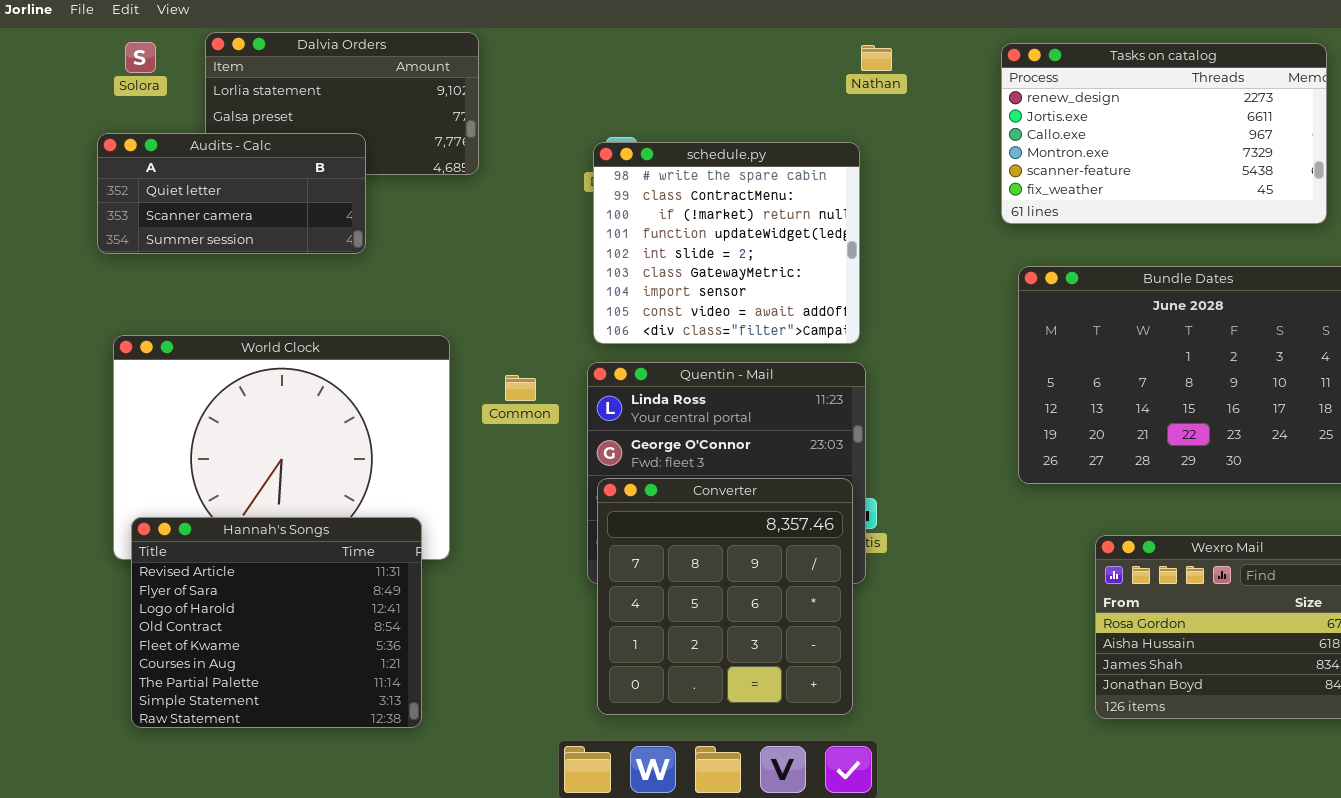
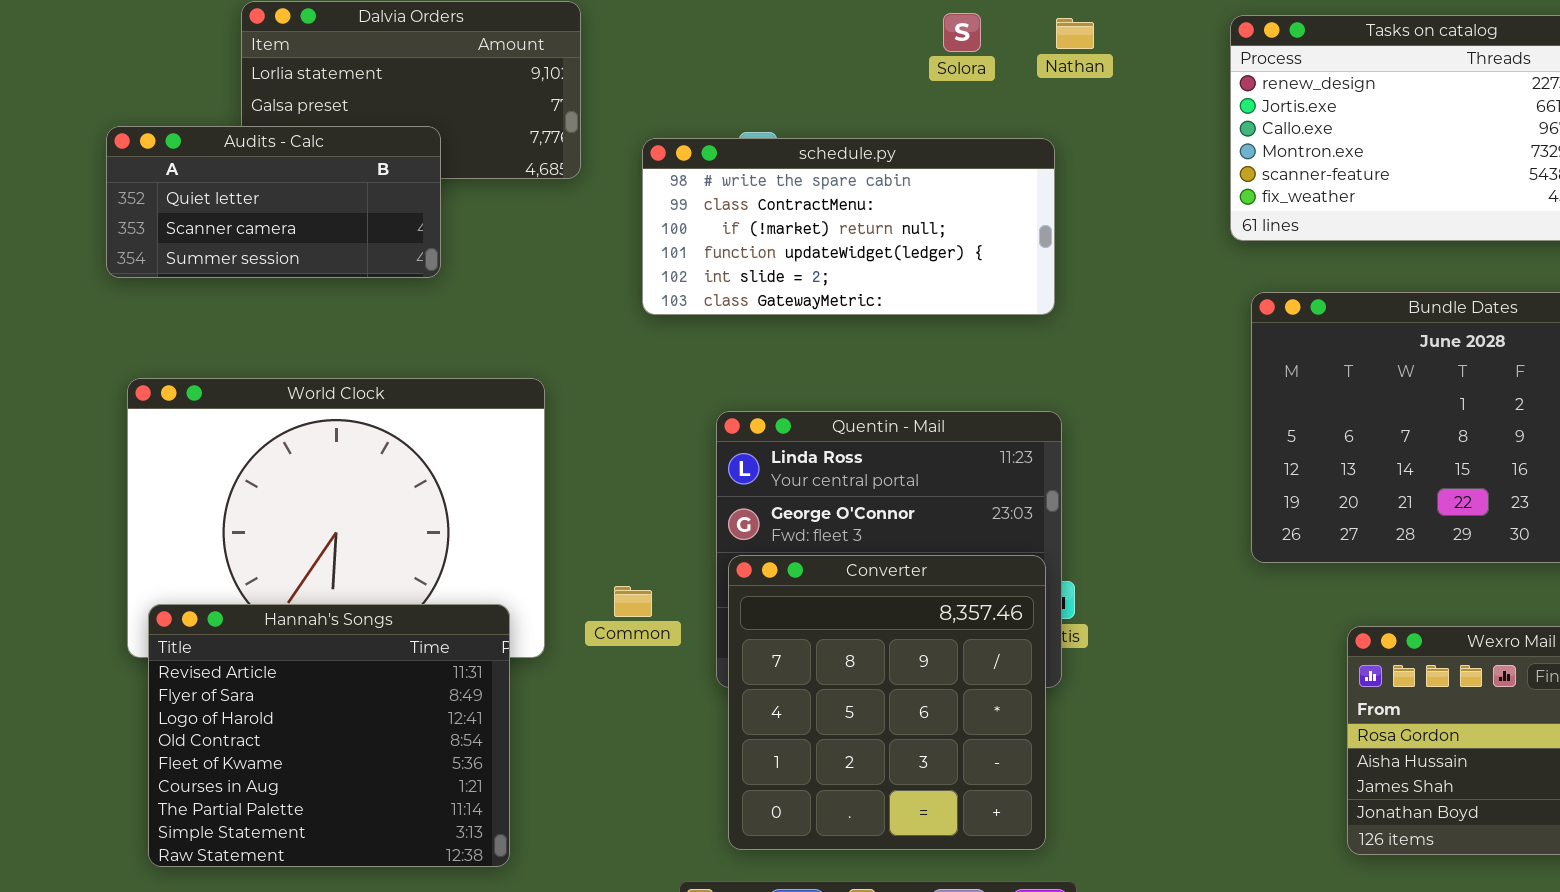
Solora: [125,42,156,73] -> [943,13,981,52], moved
schedule.py: [593,142,860,344] -> [642,138,1055,315], resized
Common: [505,375,536,401] -> [614,586,652,617], moved

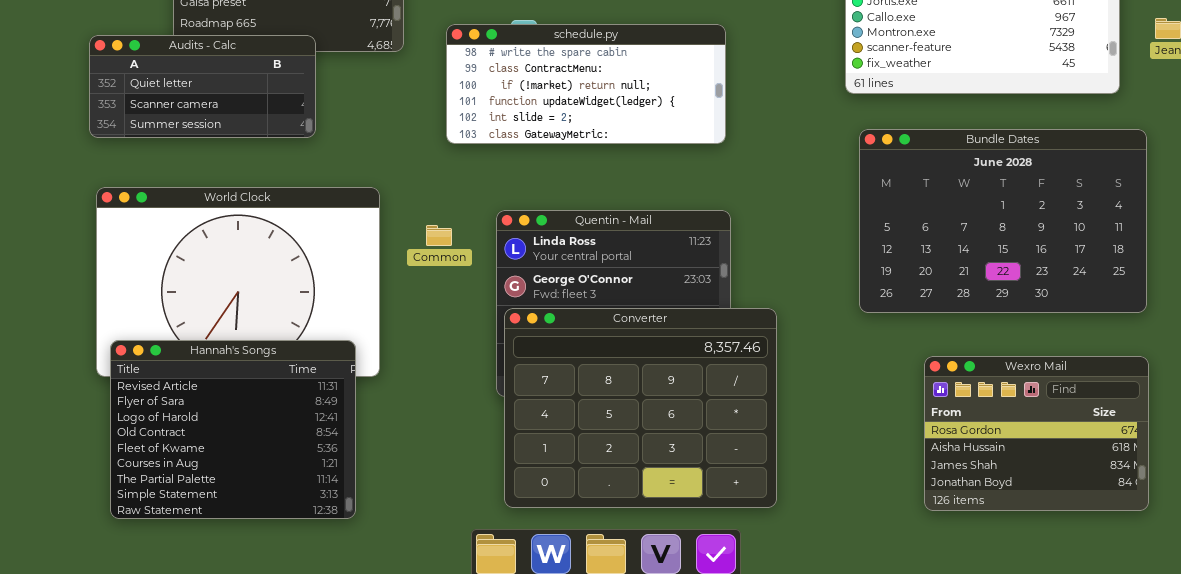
Audits - Calc: [106,126,441,278] -> [89,35,316,138], moved
Converter: [728,555,1046,850] -> [504,308,777,508], resized
Common: [614,586,652,617] -> [426,225,452,246], moved

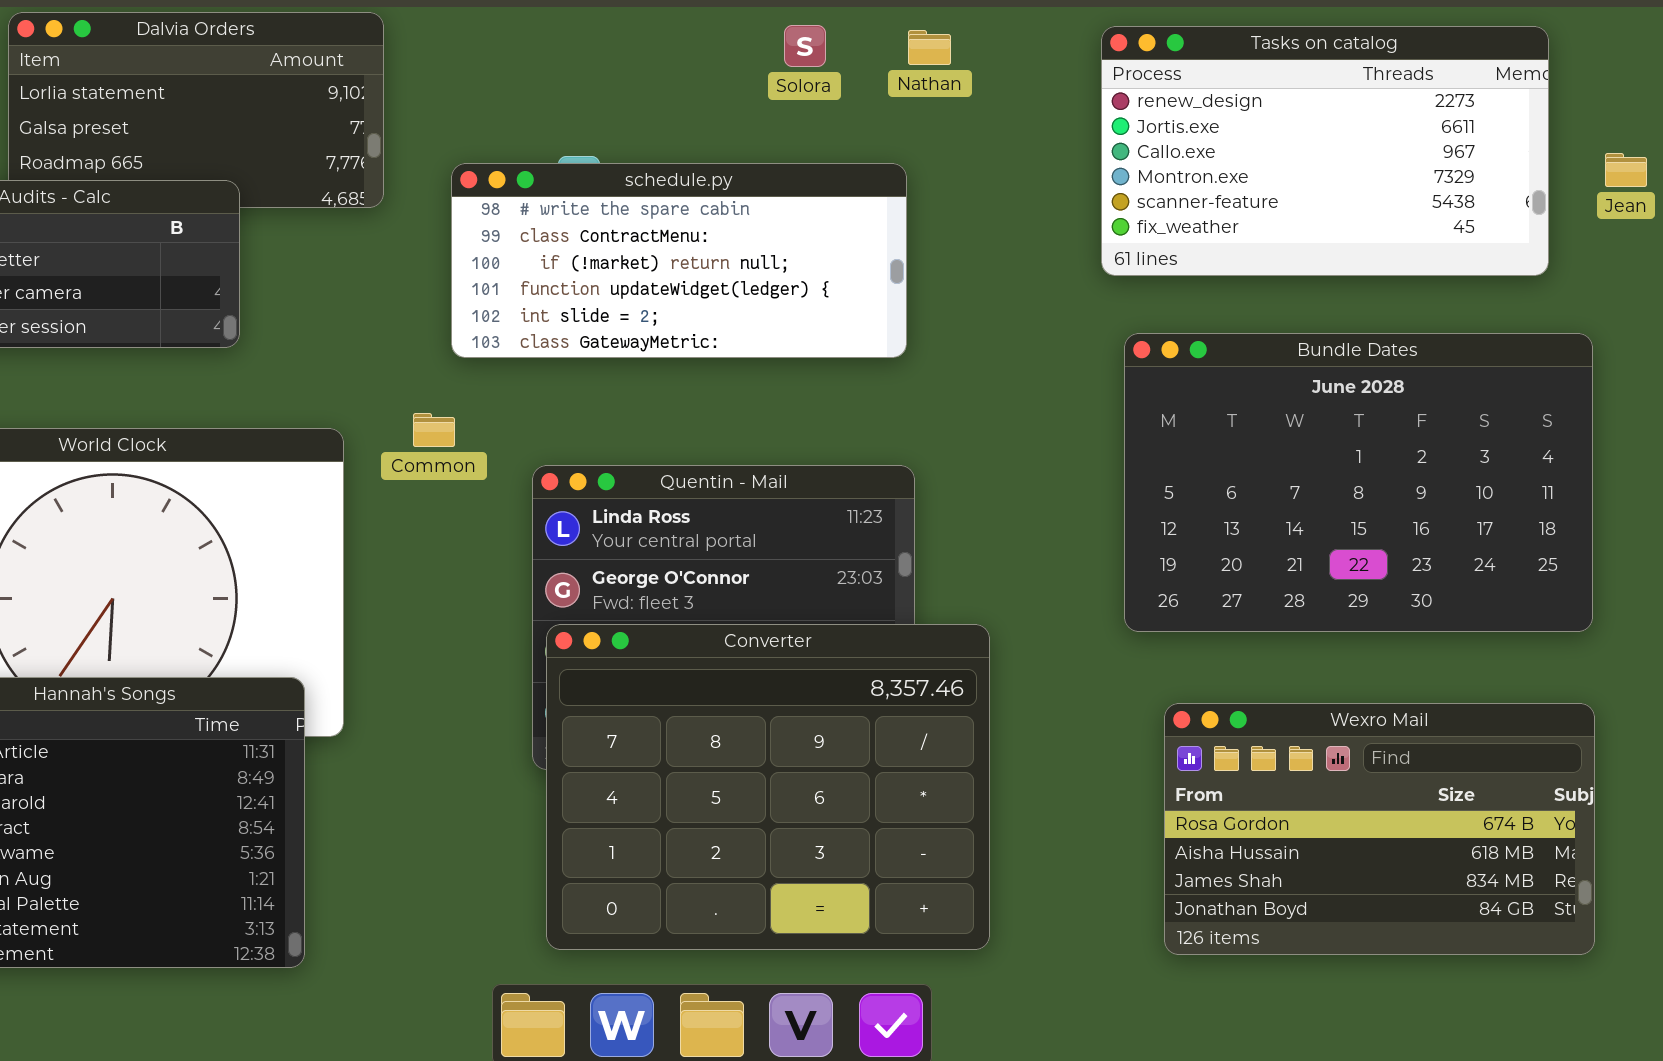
Common: [426,225,452,246] -> [413,413,455,447], moved
Wexro Mail: [924,356,1149,511] -> [1164,703,1595,955], resized

